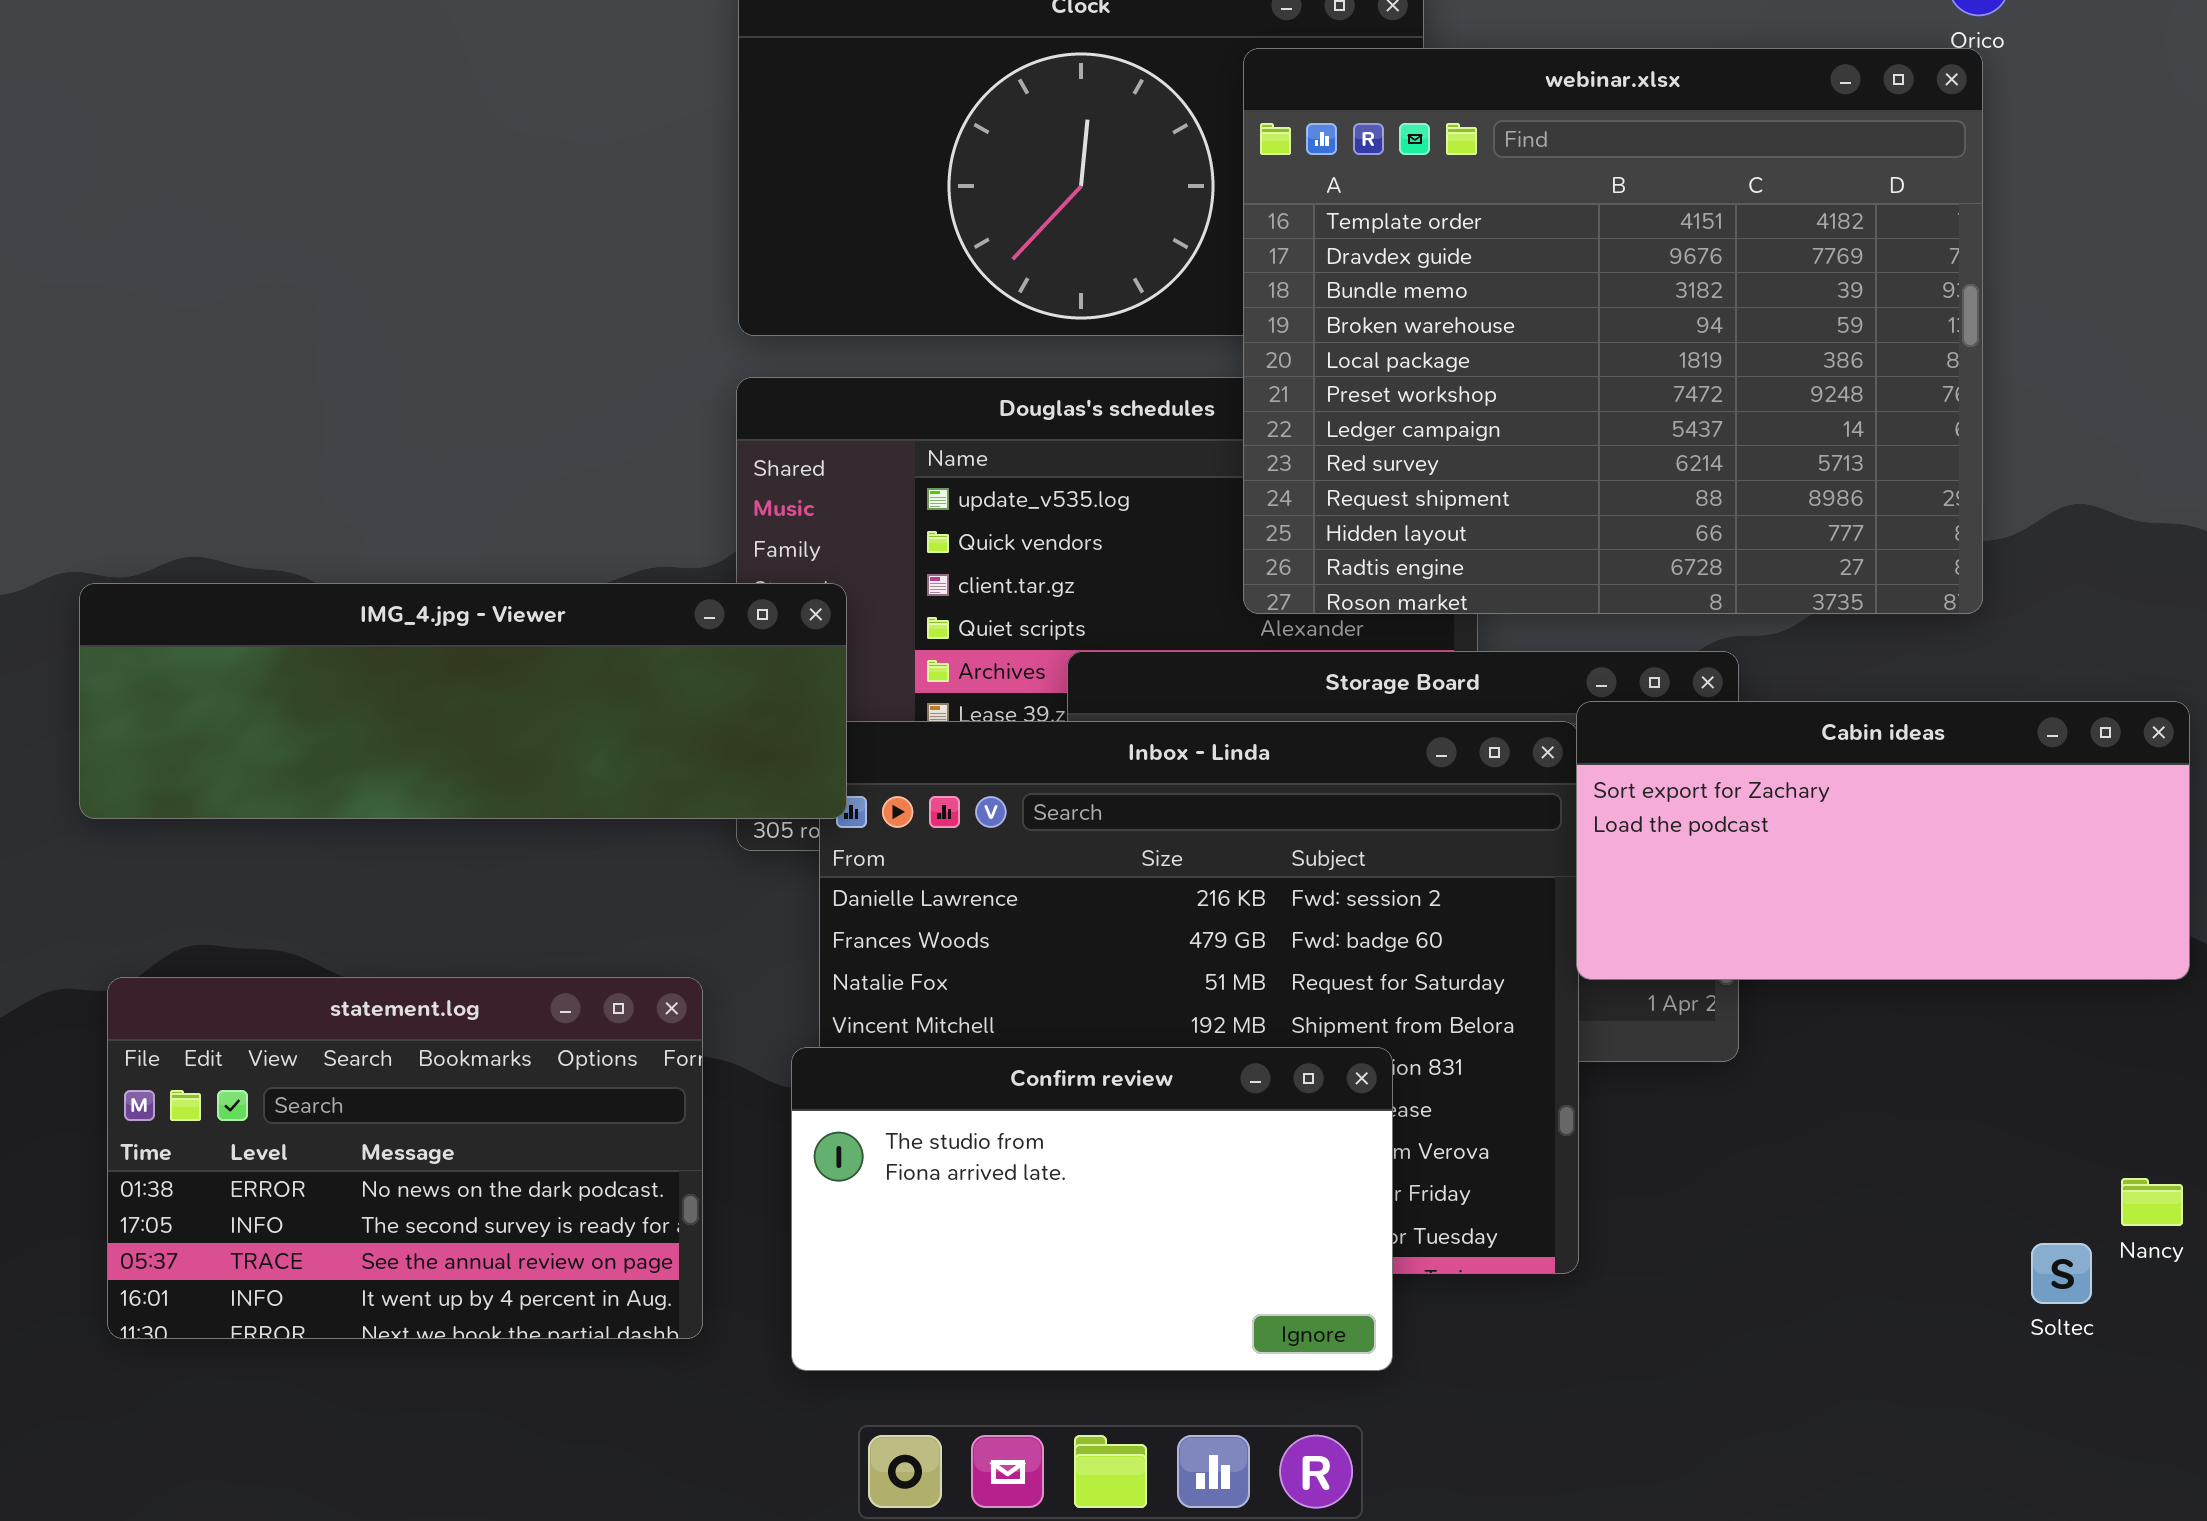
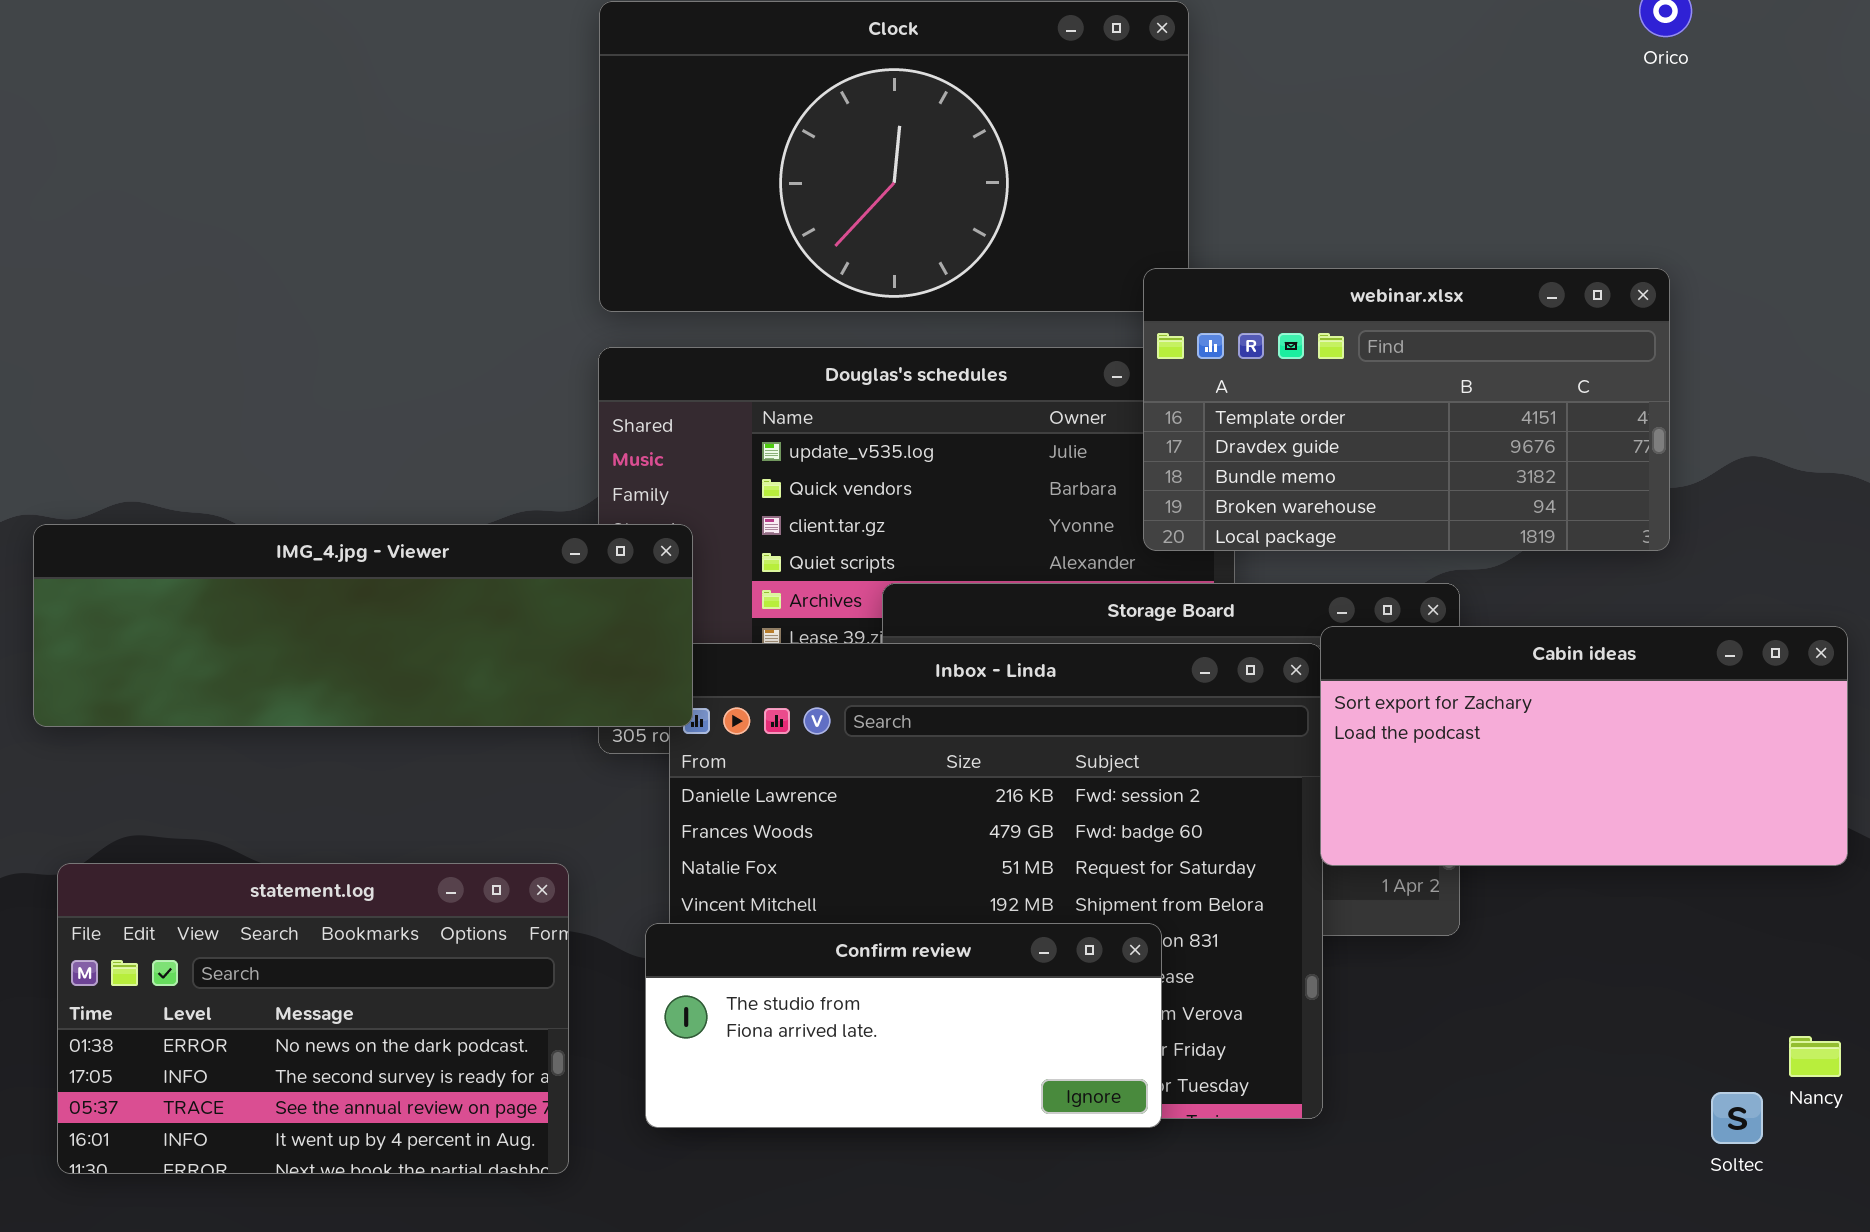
webinar.xlsx: [1243,48,1983,614] -> [1143,268,1670,551], resized
Confirm review: [791,1047,1393,1371] -> [645,923,1162,1128], resized

